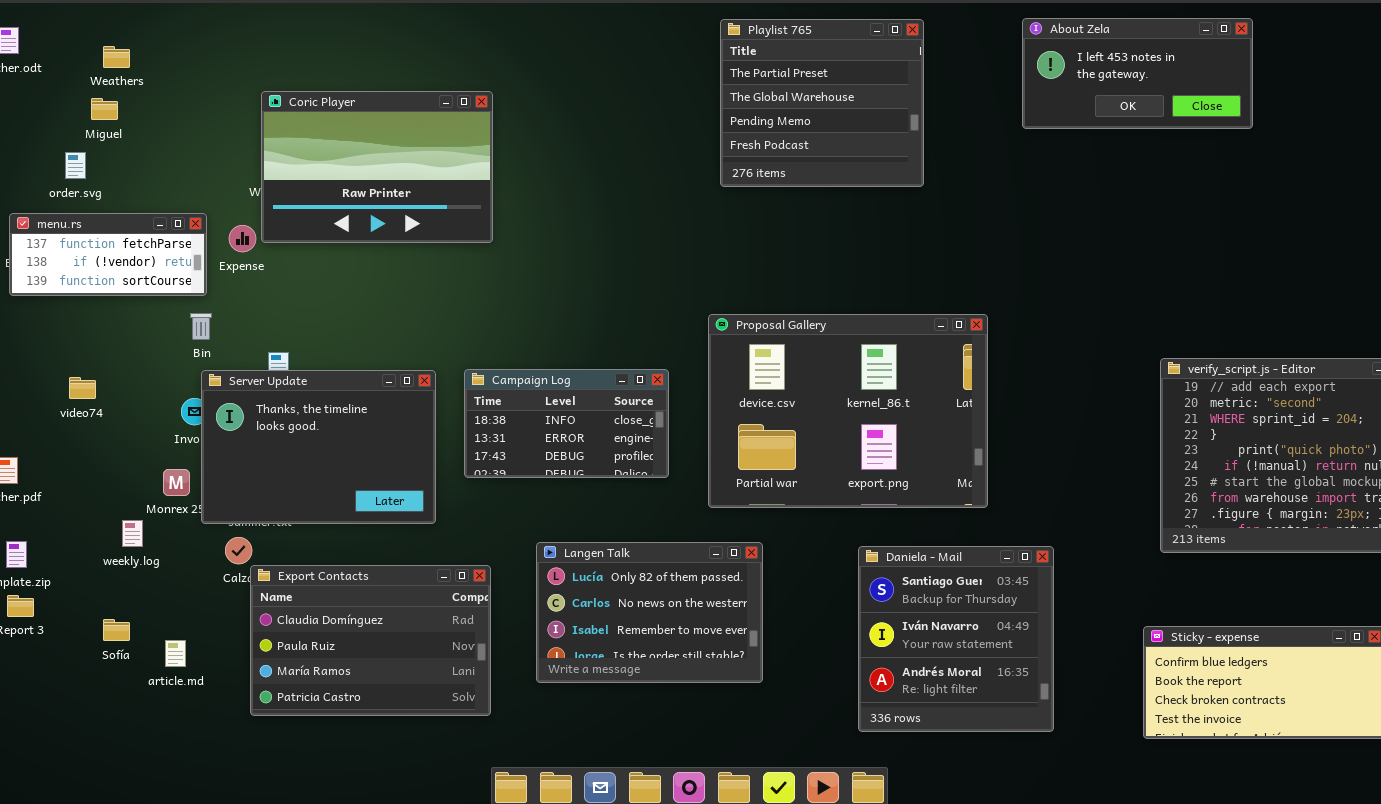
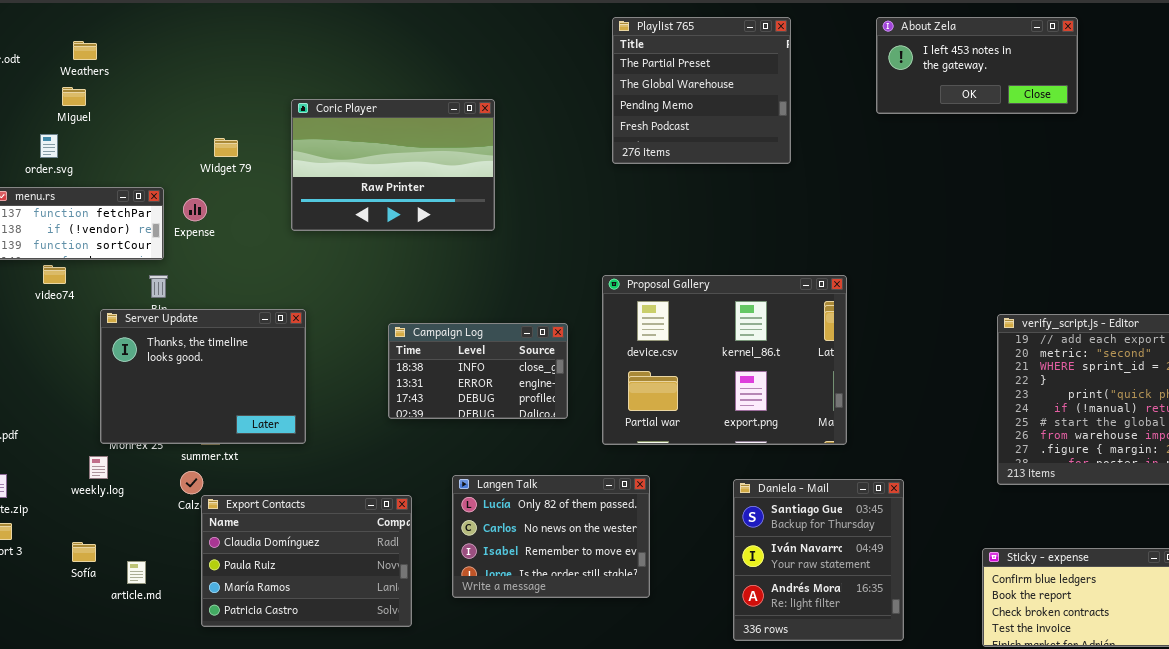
Coric Player: [261,91,493,243] -> [291,99,495,231], moved
Server Update: [201,370,436,524] -> [100,309,306,444], moved
video74: [69,377,96,399] -> [43,265,66,284], moved

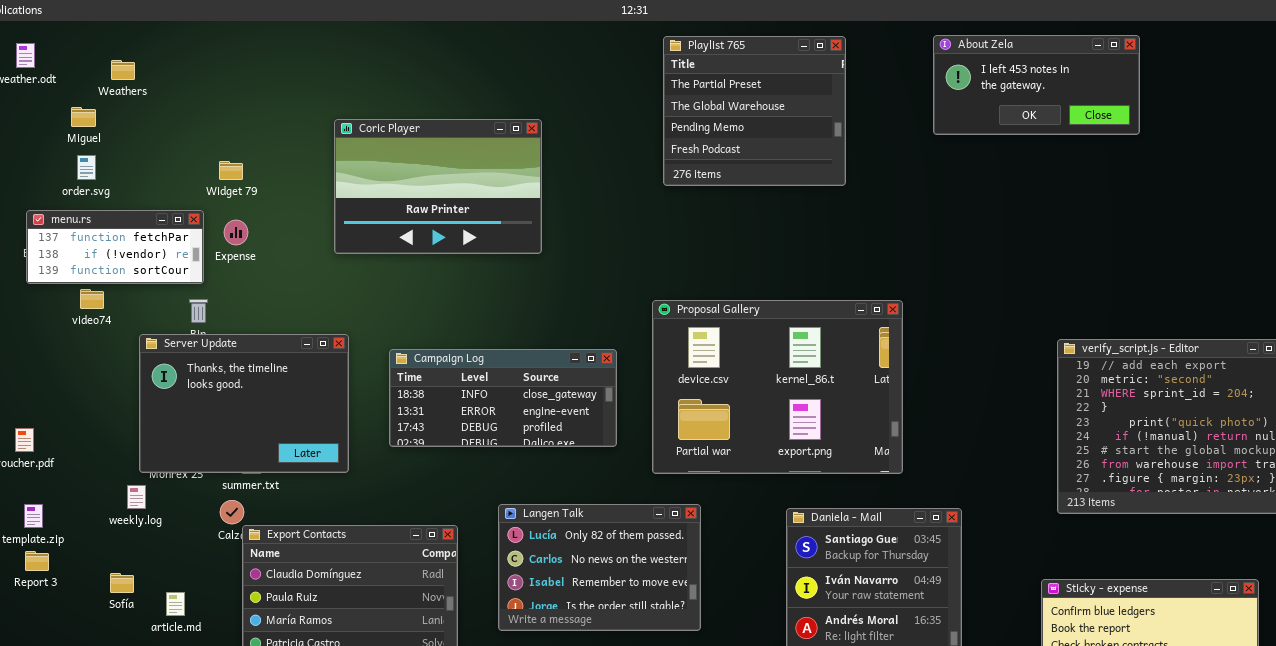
Miguel: [62,87,86,106] -> [71,107,96,127], moved
Widget 79: [214,138,238,157] -> [219,161,243,180], moved
Campaign Log: [388,323,568,419] -> [389,349,617,447], resized

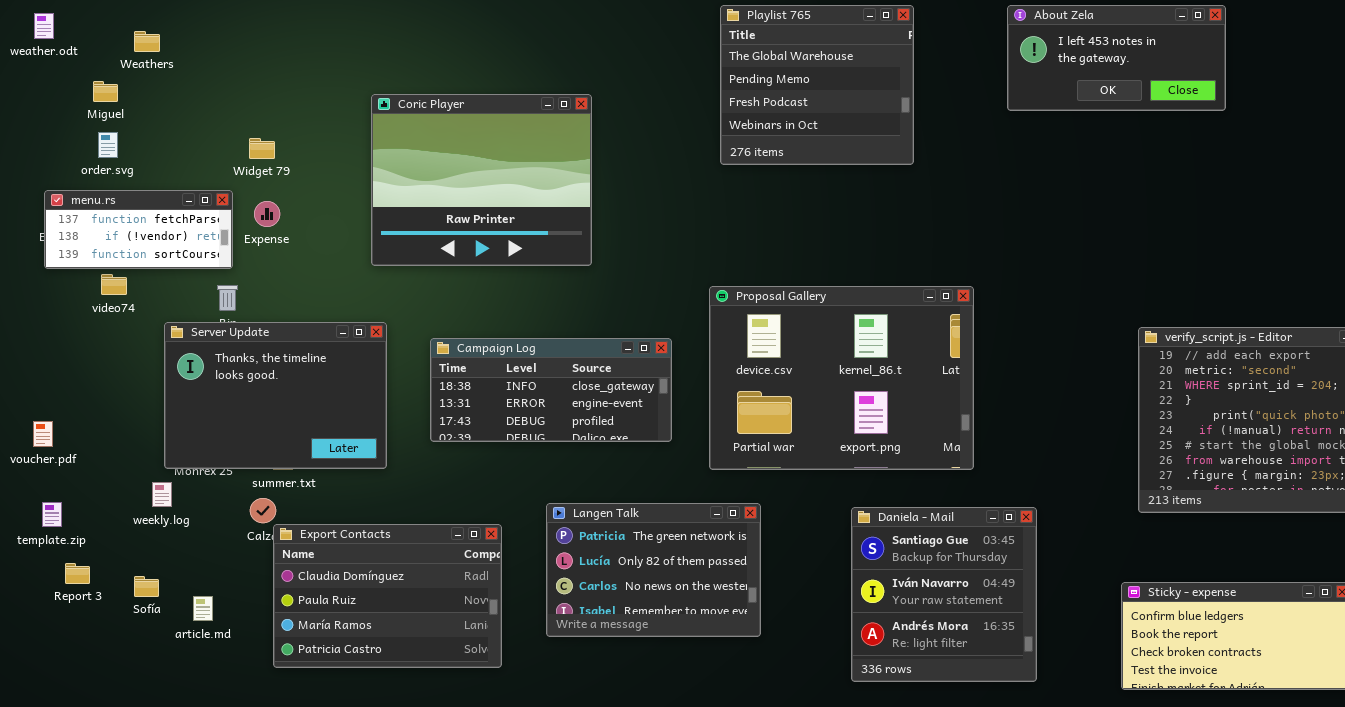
Playlist 765: [663,36,846,186] -> [720,5,914,165], scrolled down 1 row
Coric Player: [334,119,542,254] -> [371,94,592,266], resized
Langen Talk: [498,504,701,631] -> [546,503,761,637], scrolled up 1 row
Report 3: [25,551,49,571] -> [65,563,90,584], moved

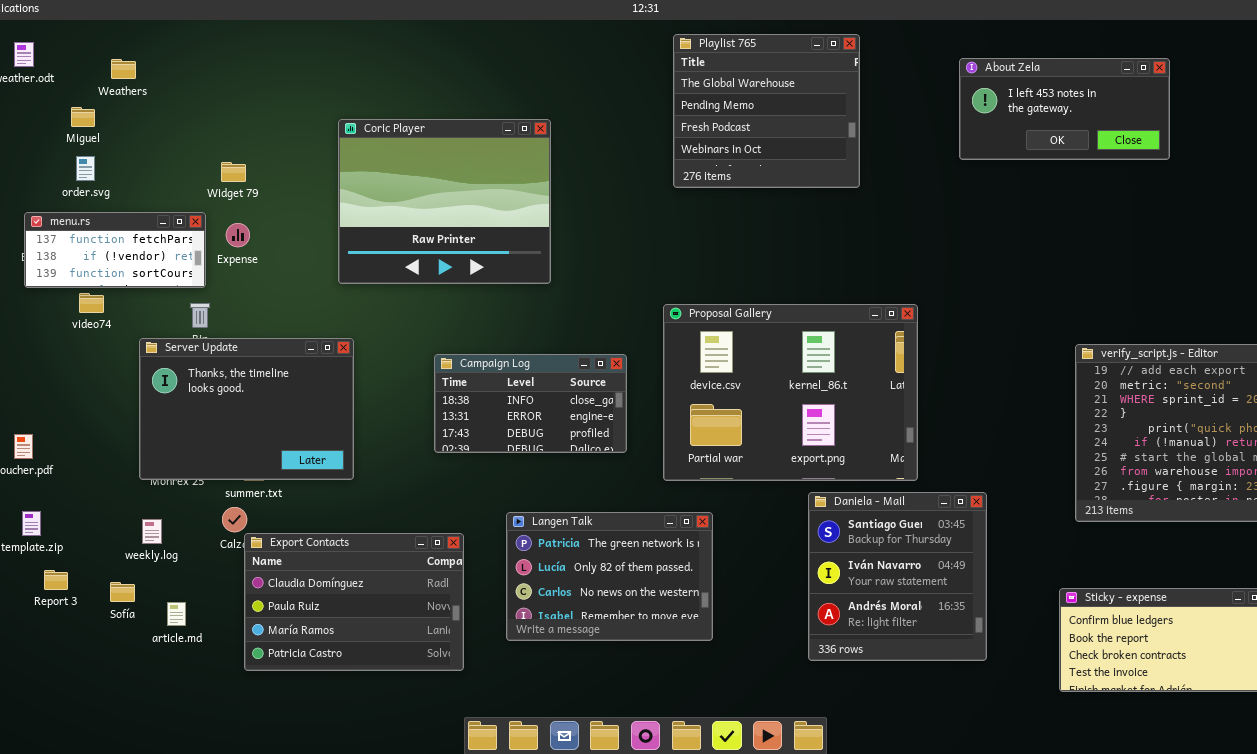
About Zela: [1007,5,1226,111] -> [959,58,1170,160], moved
Campaign Log: [430,338,672,442] -> [434,354,627,453], resized
weekly.log: [152,482,172,507] -> [142,519,162,544], moved
Daniela - Mail: [851,507,1037,682] -> [808,492,987,661], moved

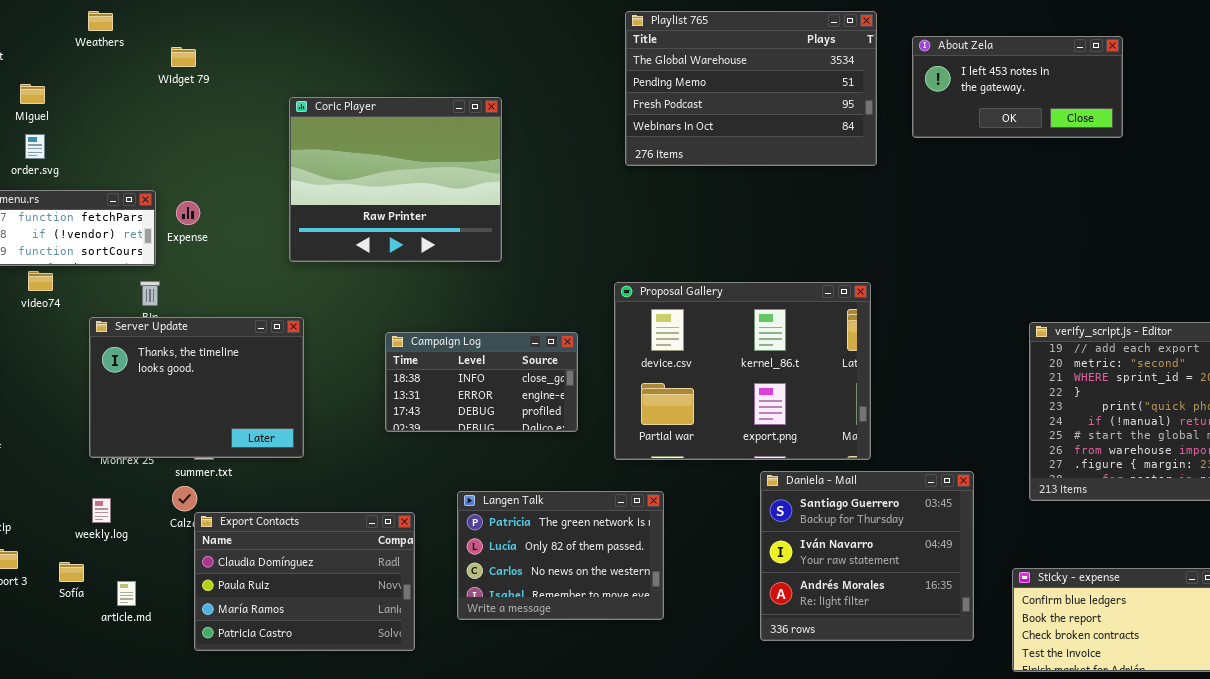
Playlist 765: [673,34,860,188] -> [625,11,877,166], resized
Weathers: [111,59,136,79] -> [88,11,113,31], moved
Widget 79: [221,162,246,182] -> [171,47,196,67], moved
Daniela - Mail: [808,492,987,661] -> [760,471,974,641], resized

